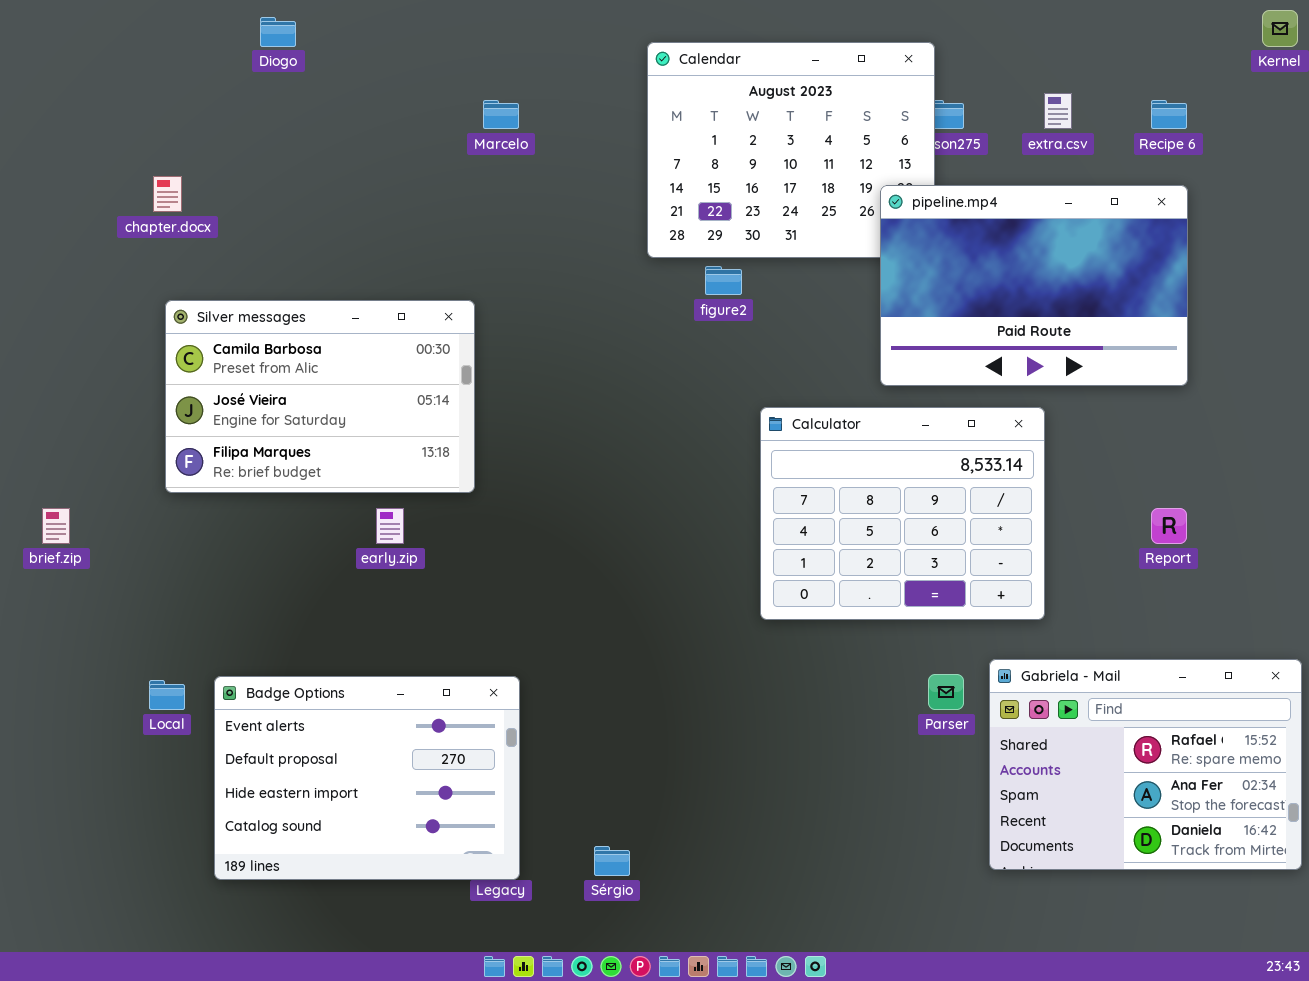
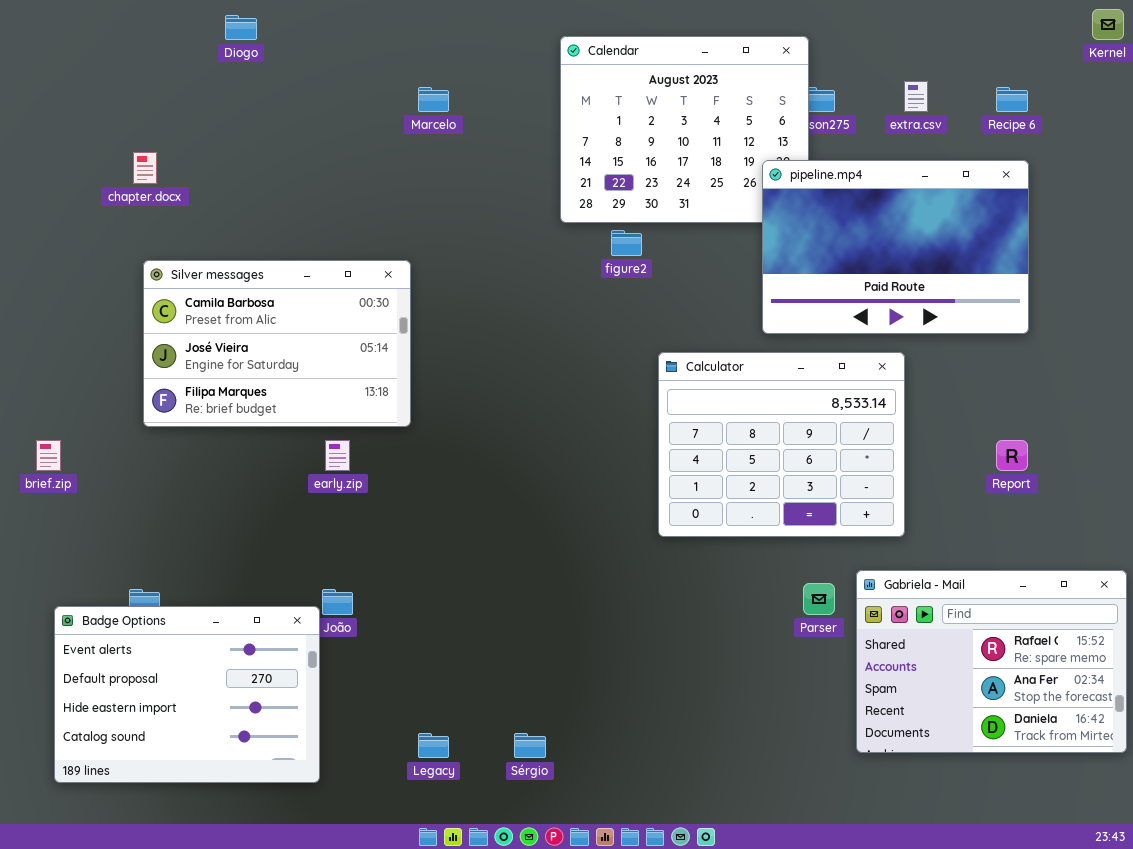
Badge Options: [214,676,520,880] -> [54,606,320,783], moved

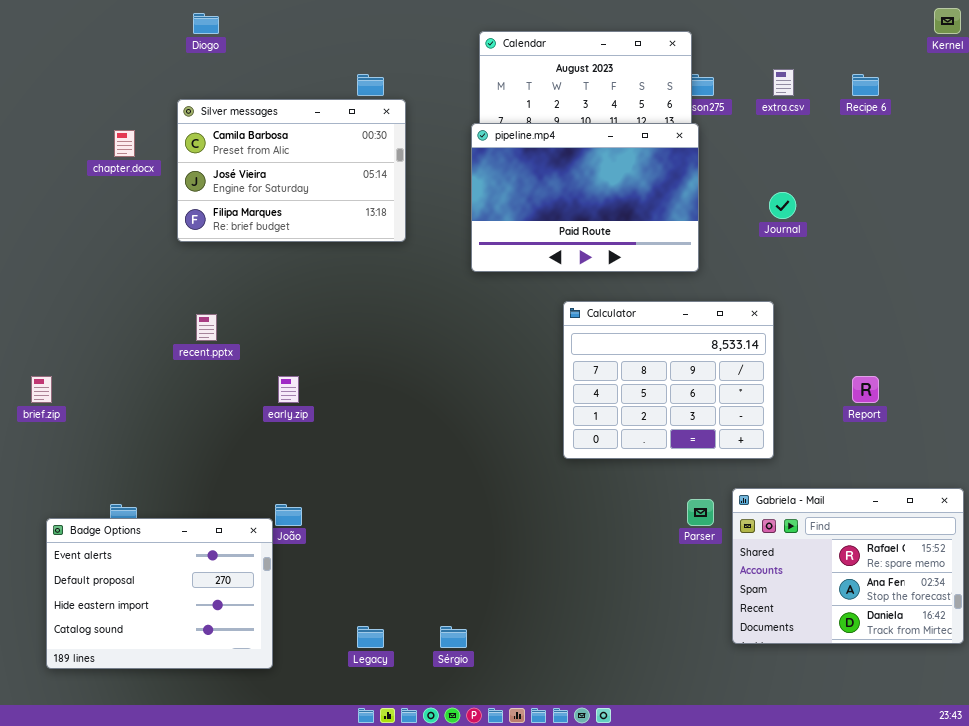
pipeline.mp4: [762,160,1029,334] -> [471,123,699,272], moved
Silver messages: [143,260,411,427] -> [177,99,406,242], moved

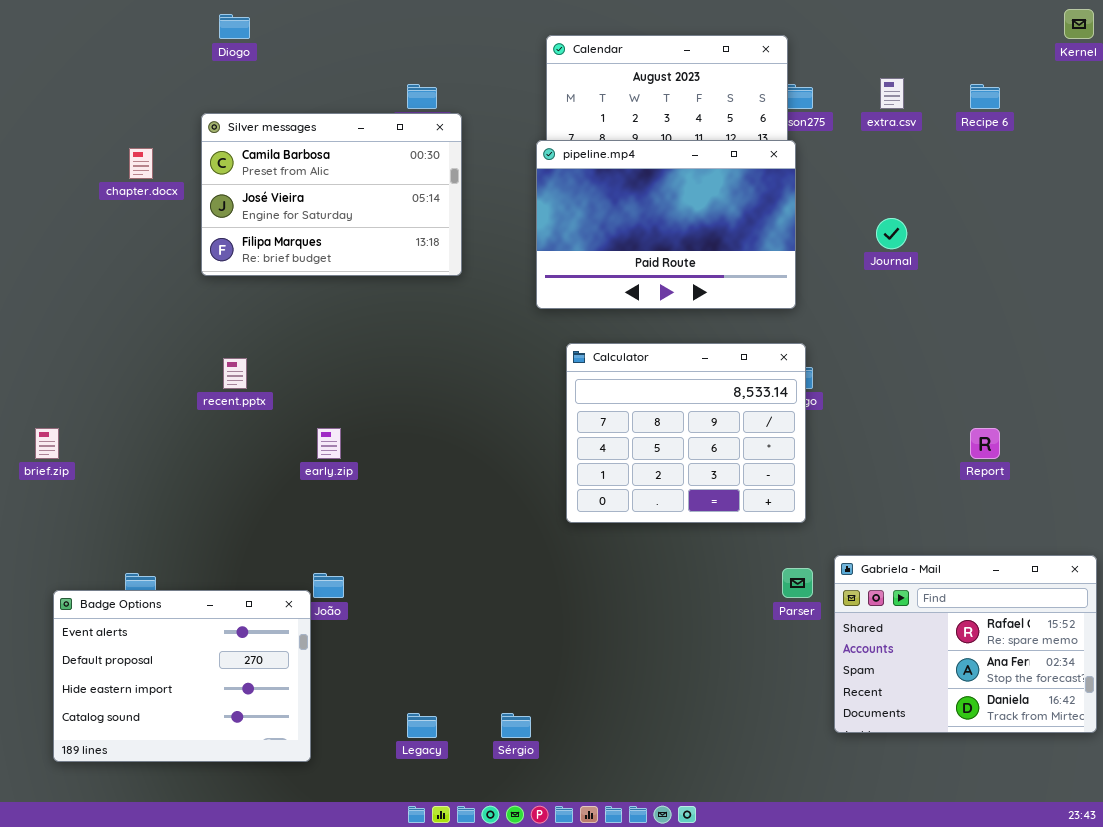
Calculator: [563,301,774,459] -> [566,343,806,523], moved

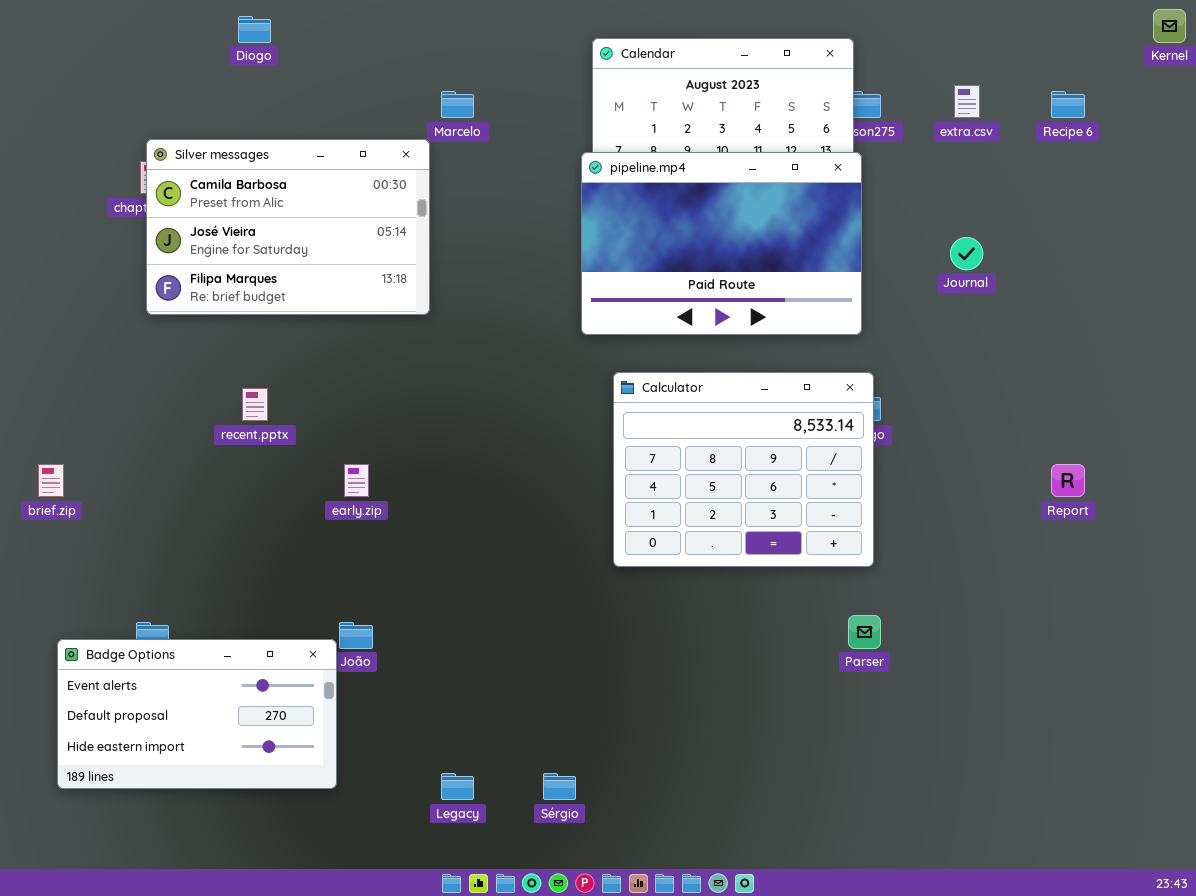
Silver messages: [201,113,462,276] -> [146,139,430,315], moved
Gabriela - Mail: [834,555,1097,733] -> none, closed
Badge Options: [53,590,311,762] -> [57,639,337,789], resized

